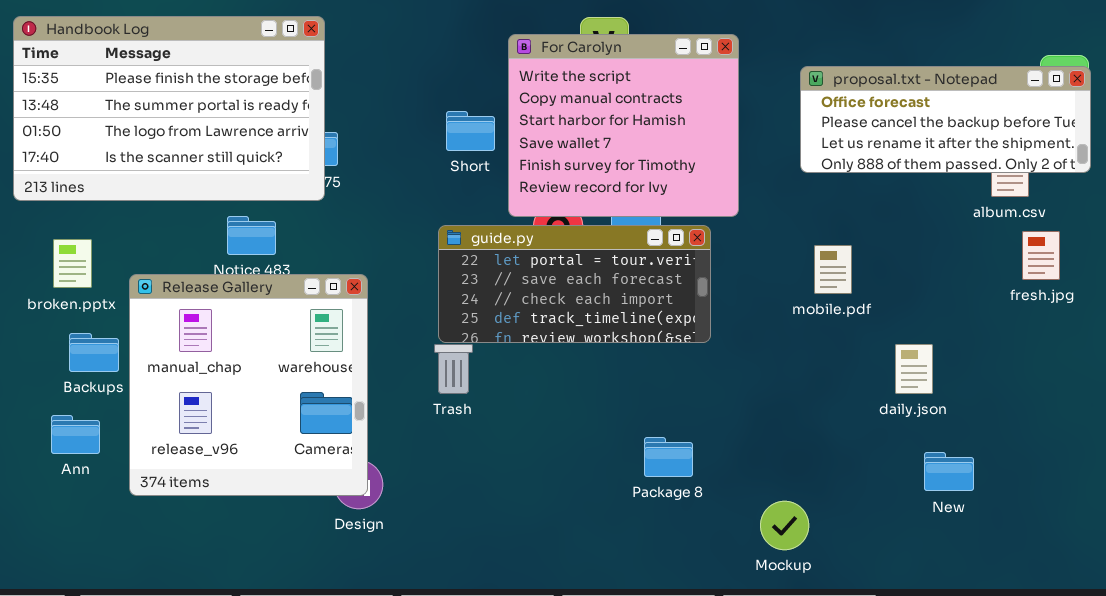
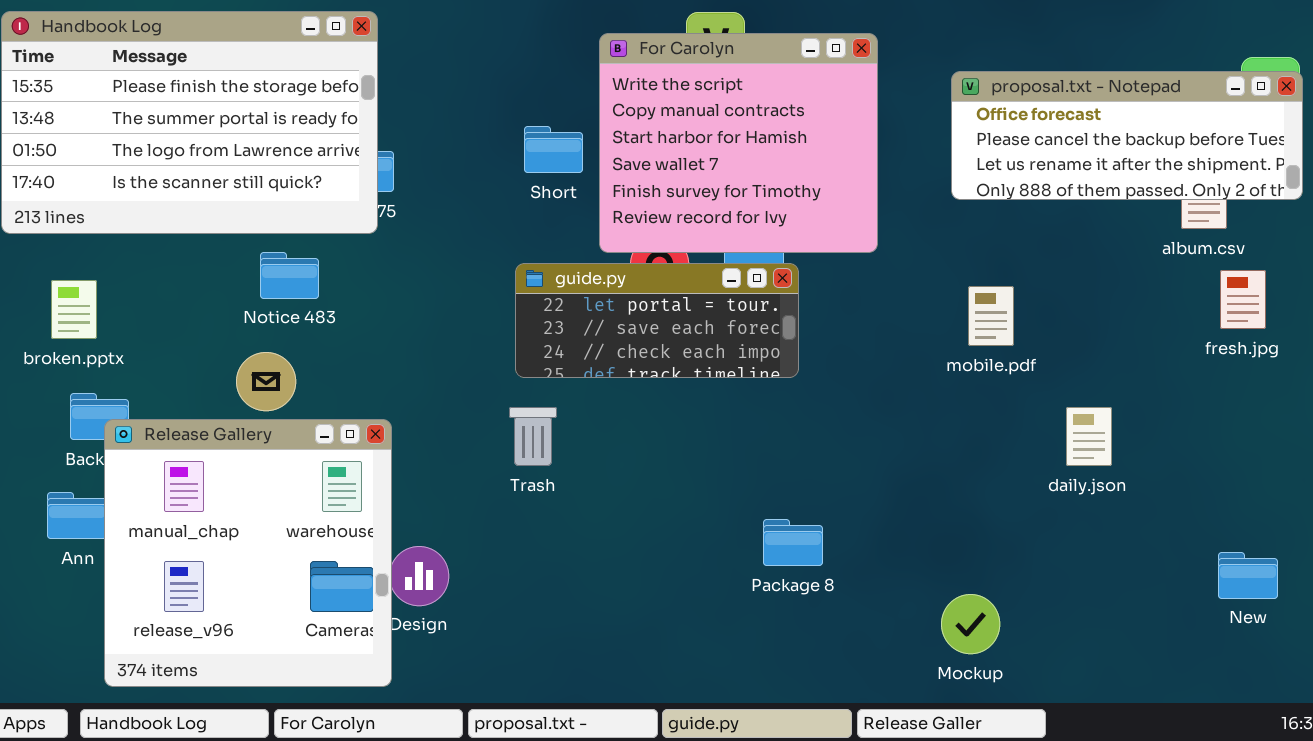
guide.py: [438,225,711,343] -> [515,263,799,378], resized
Release Gallery: [129,274,368,496] -> [104,419,392,687], moved
New: [924,452,974,491] -> [1218,552,1278,599], moved
Mockup: [760,501,809,550] -> [941,594,1000,654], moved

